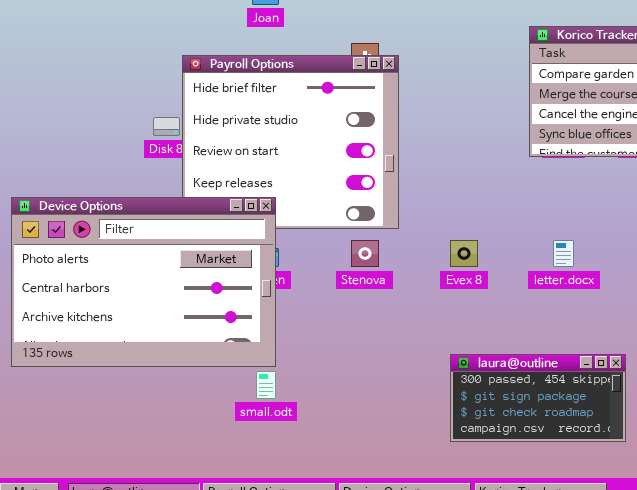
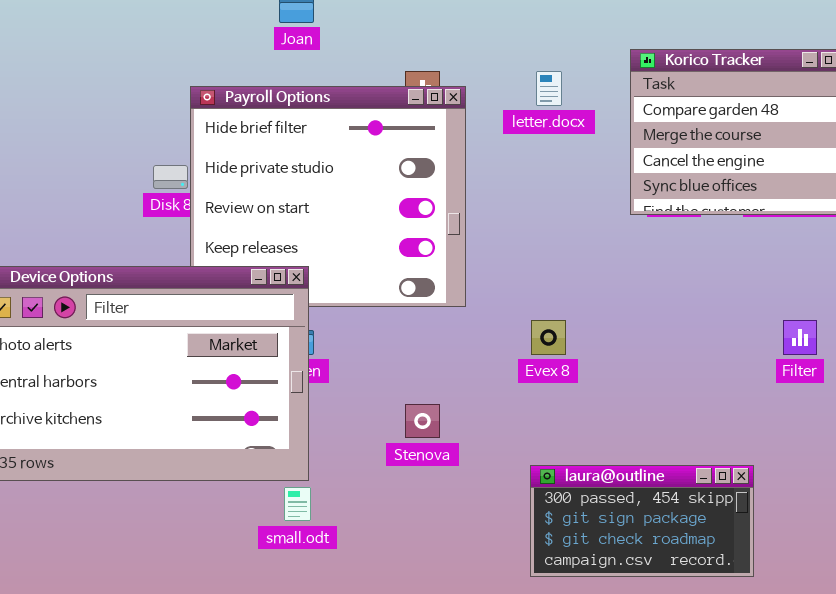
Stenova: [351,240,379,267] -> [405,404,440,438], moved
letter.docx: [553,240,574,267] -> [536,71,562,106], moved

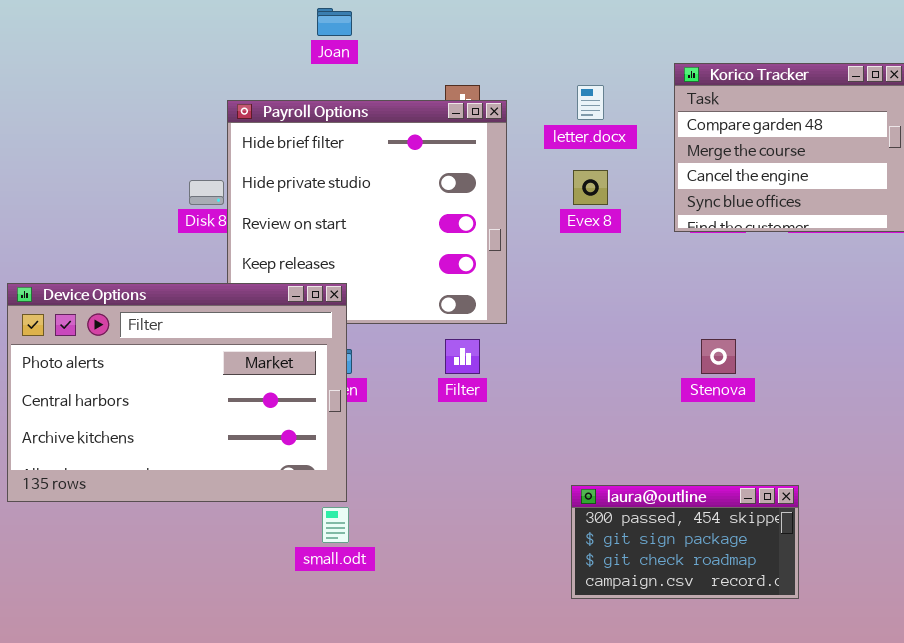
Evex 8: [531,320,566,355] -> [573,170,608,205], moved
Filter: [783,320,817,355] -> [445,339,480,374], moved
Stenova: [405,404,440,438] -> [701,339,736,374], moved

